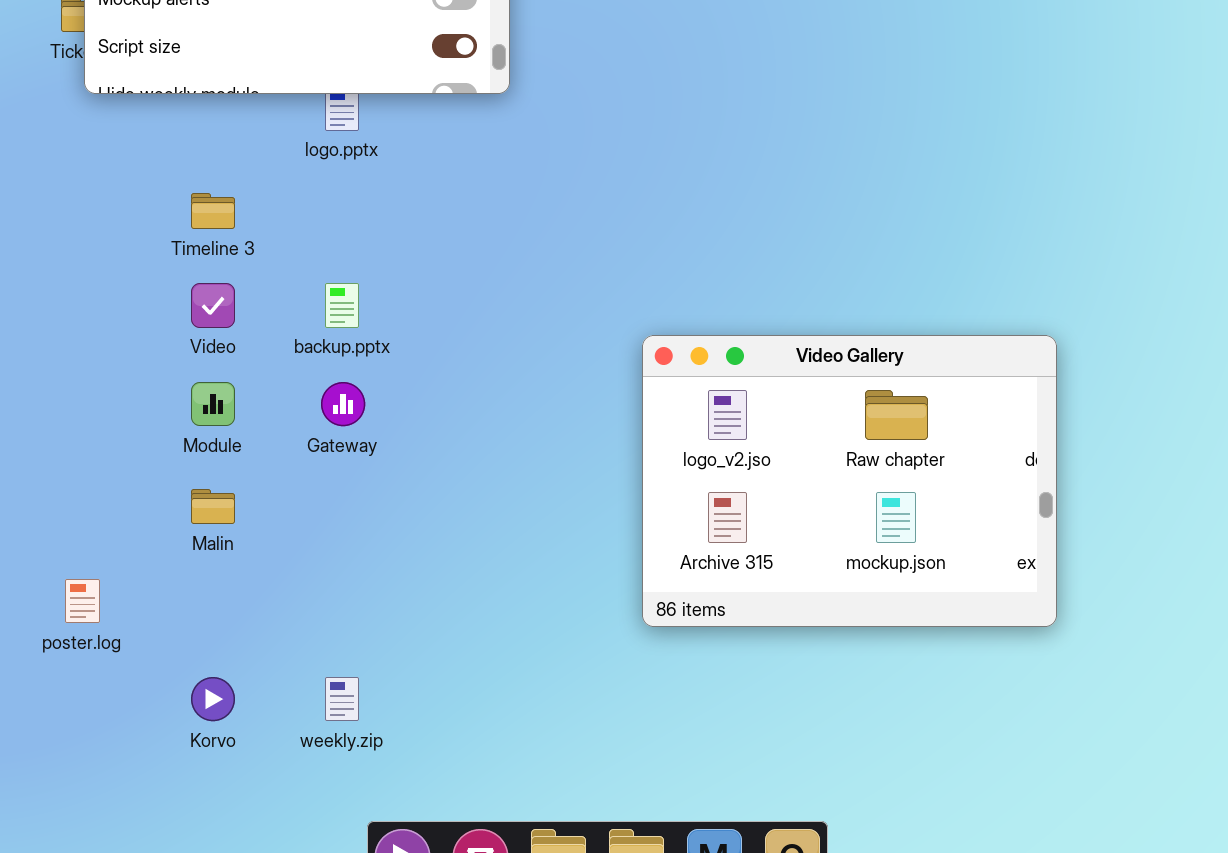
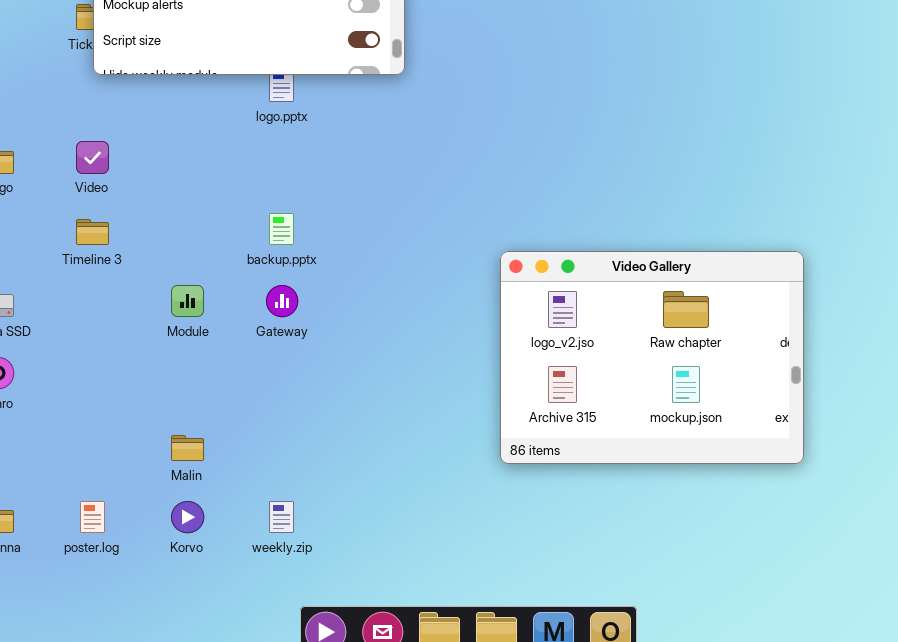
Timeline 3: [191,193,235,229] -> [76,219,109,245], moved
Video: [191,283,235,328] -> [76,141,109,174], moved
Malin: [191,489,235,524] -> [171,435,204,461], moved
poster.log: [65,579,100,623] -> [80,501,105,533], moved

